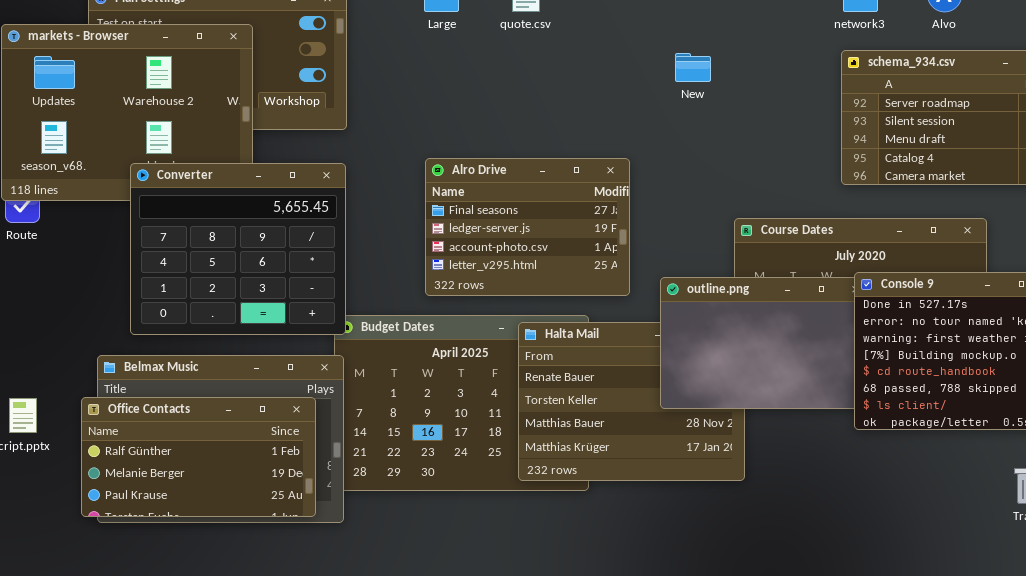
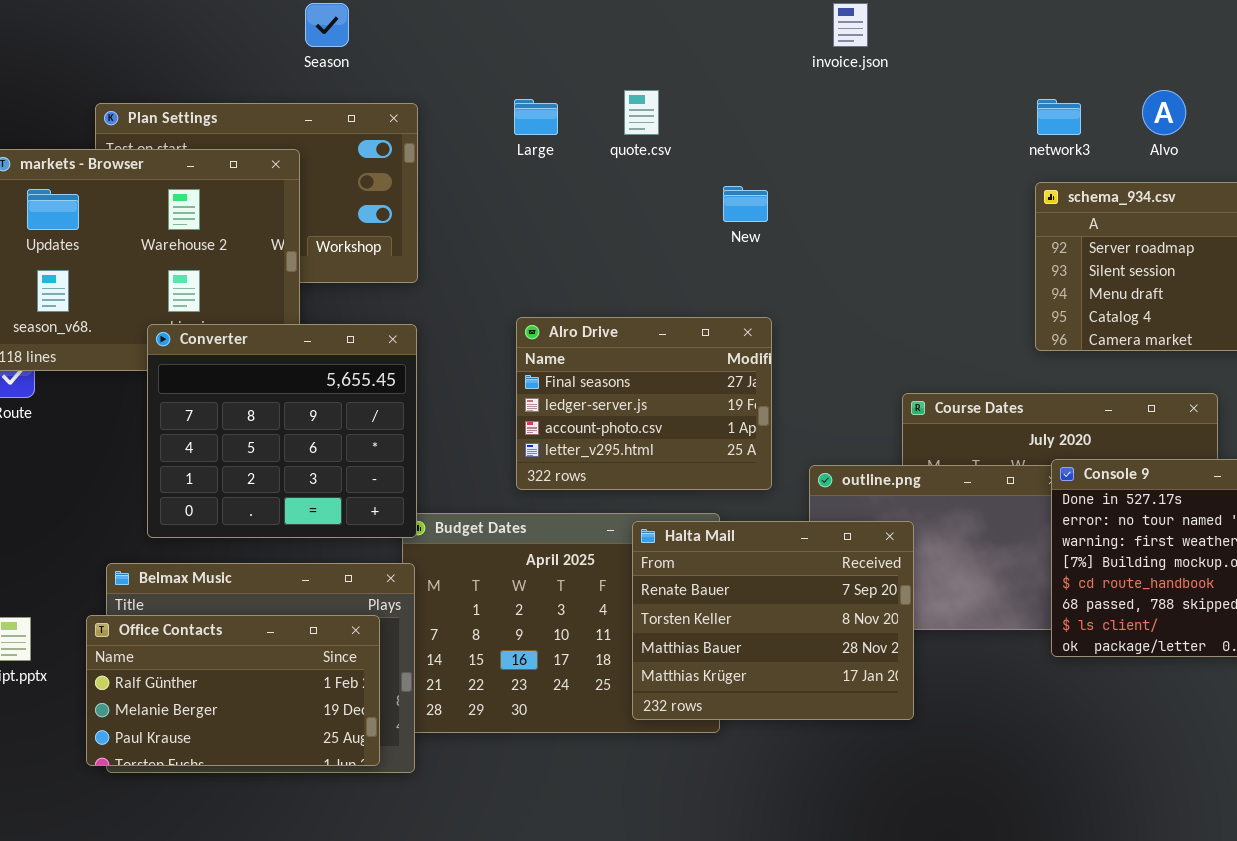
New: [675,53,711,82] -> [723,186,768,222], moved
Halta Mail: [518,322,745,481] -> [632,521,914,720], raised

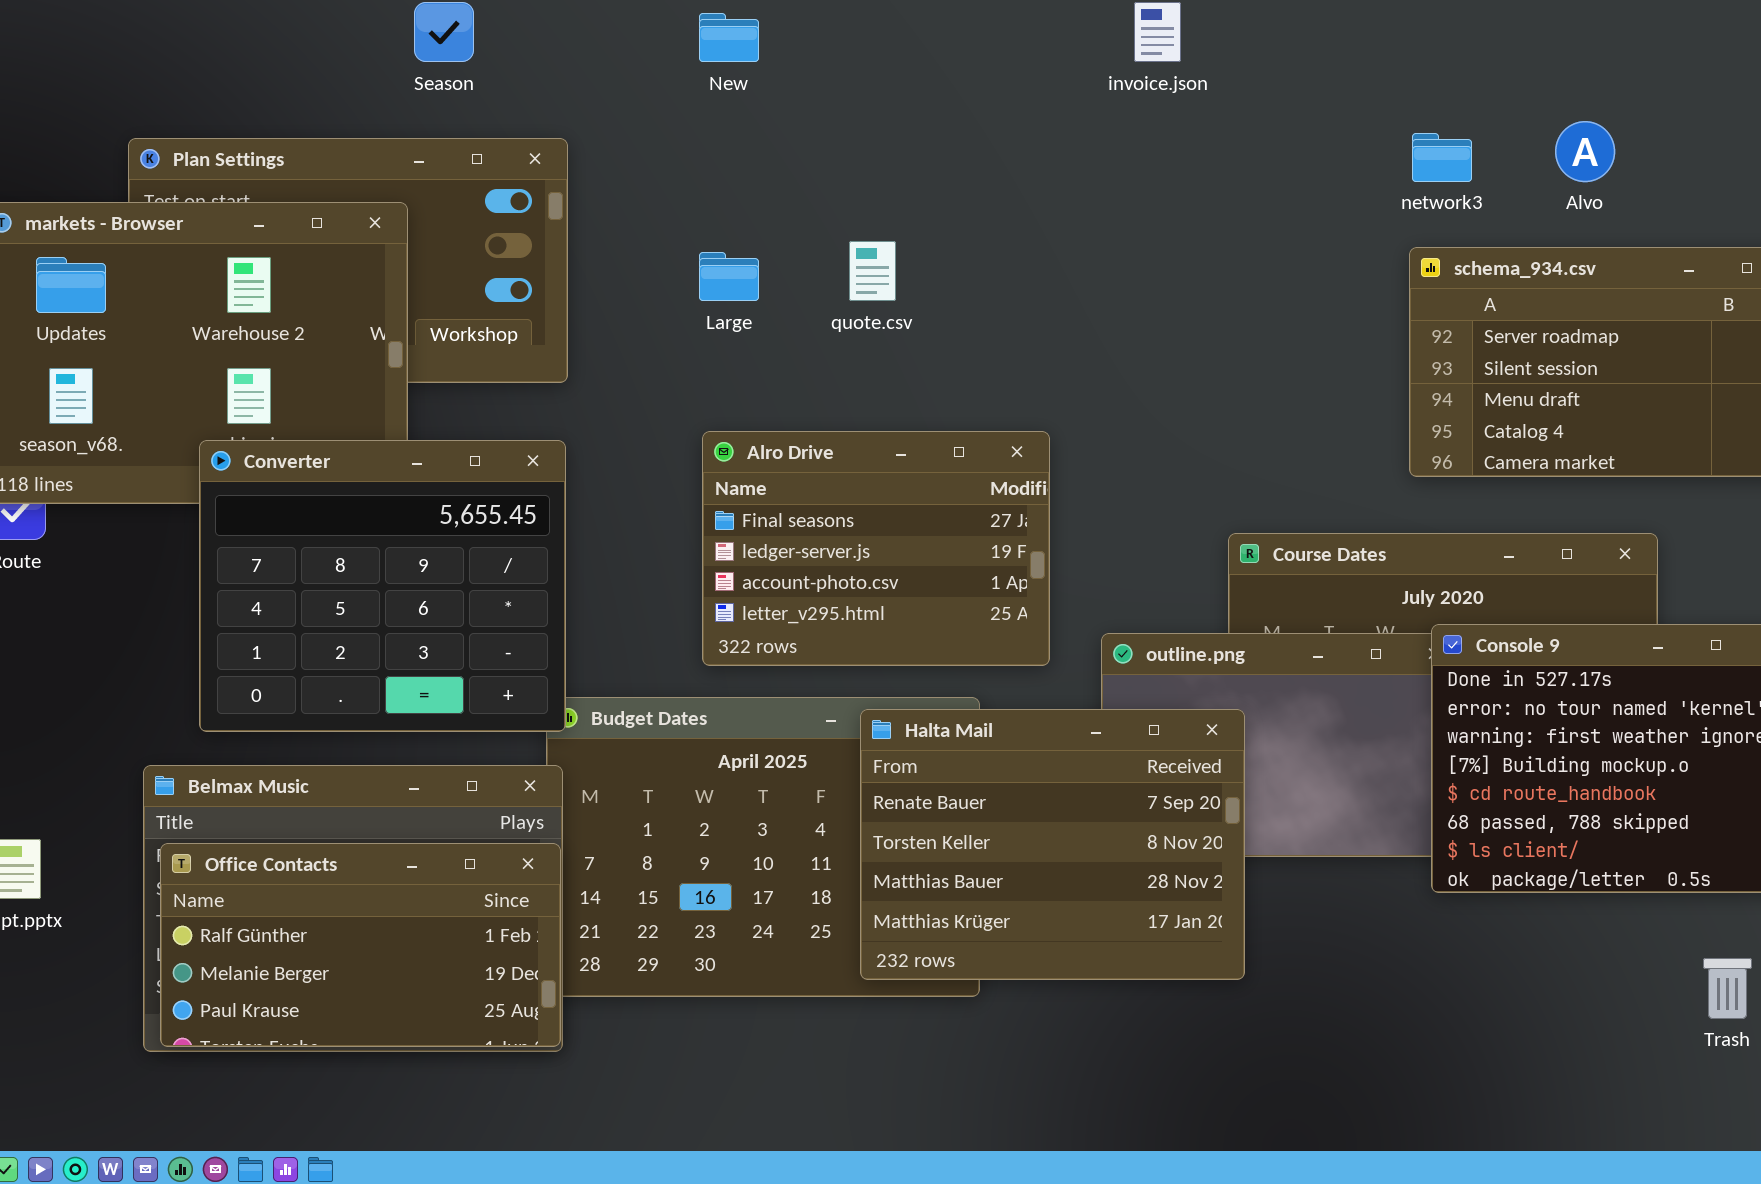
quote.csv: [624,90,659,135] -> [849,241,896,301], moved
Large: [514,99,558,135] -> [699,252,759,301], moved
New: [723,186,768,222] -> [699,13,759,62], moved
Office Contacts: [86,615,380,766] -> [160,843,561,1047], moved

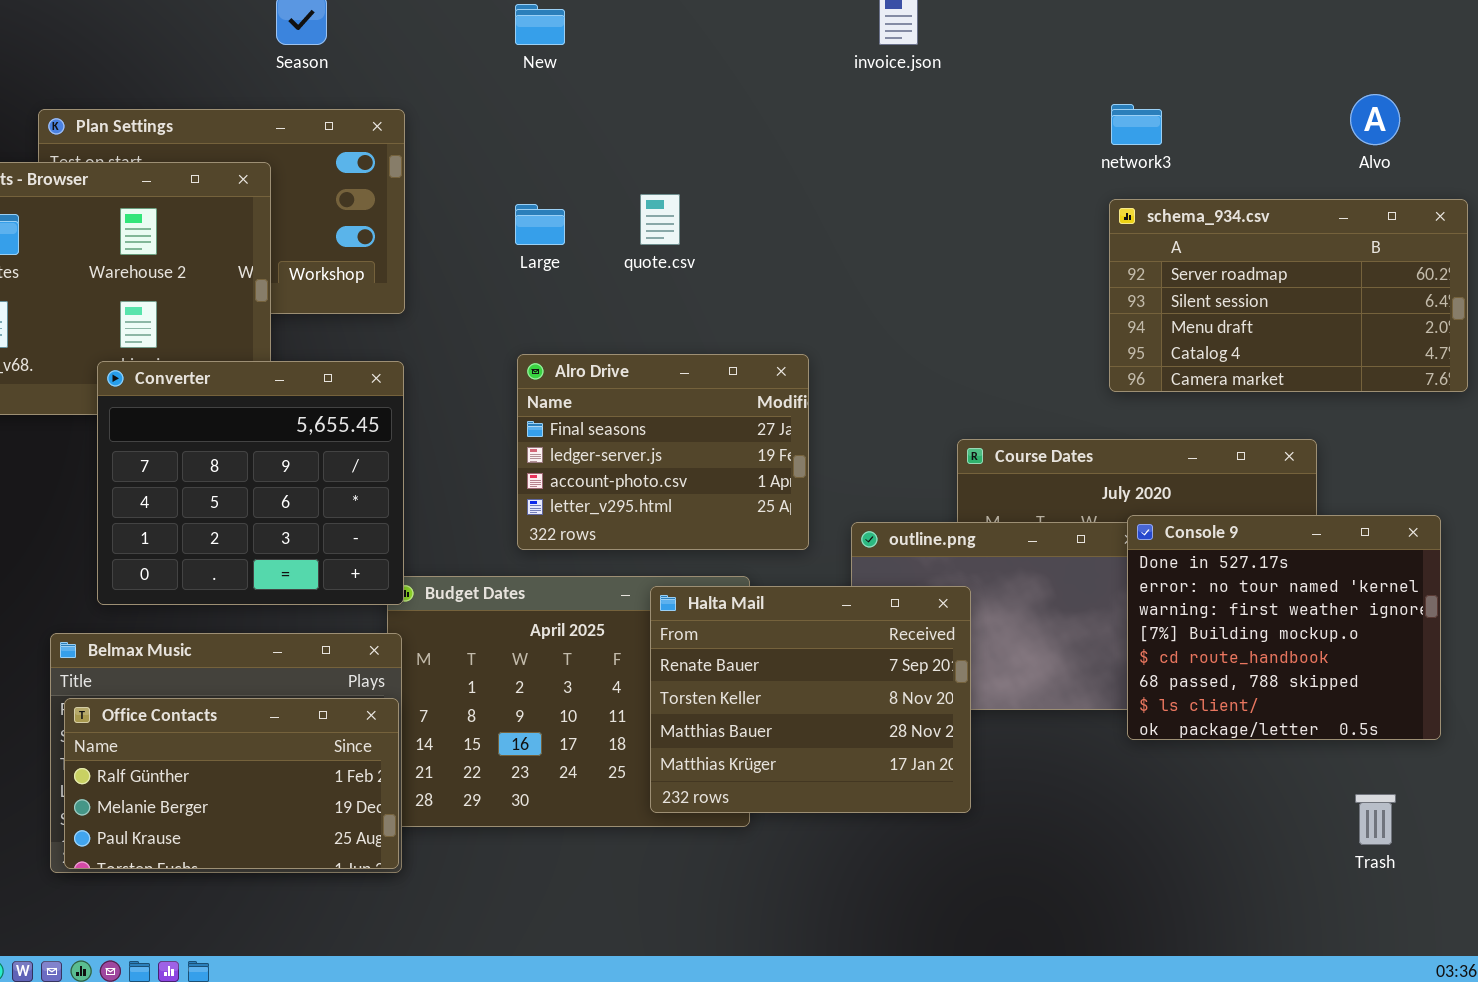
Alvo: [1555,121,1615,182] -> [1350,94,1400,145], moved

